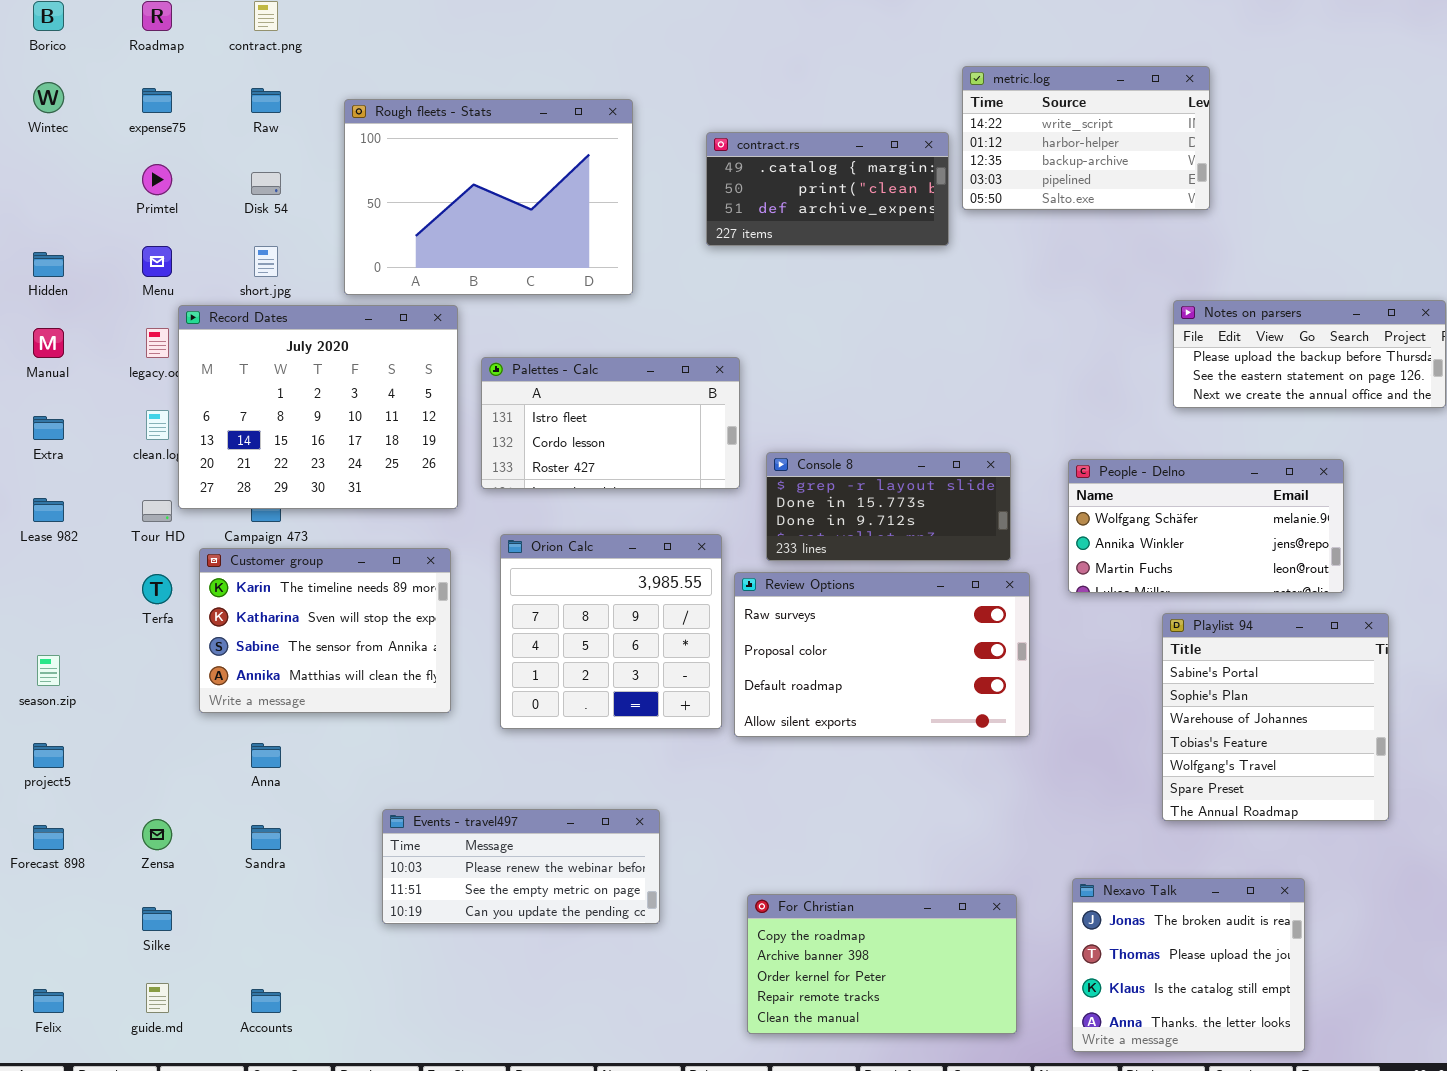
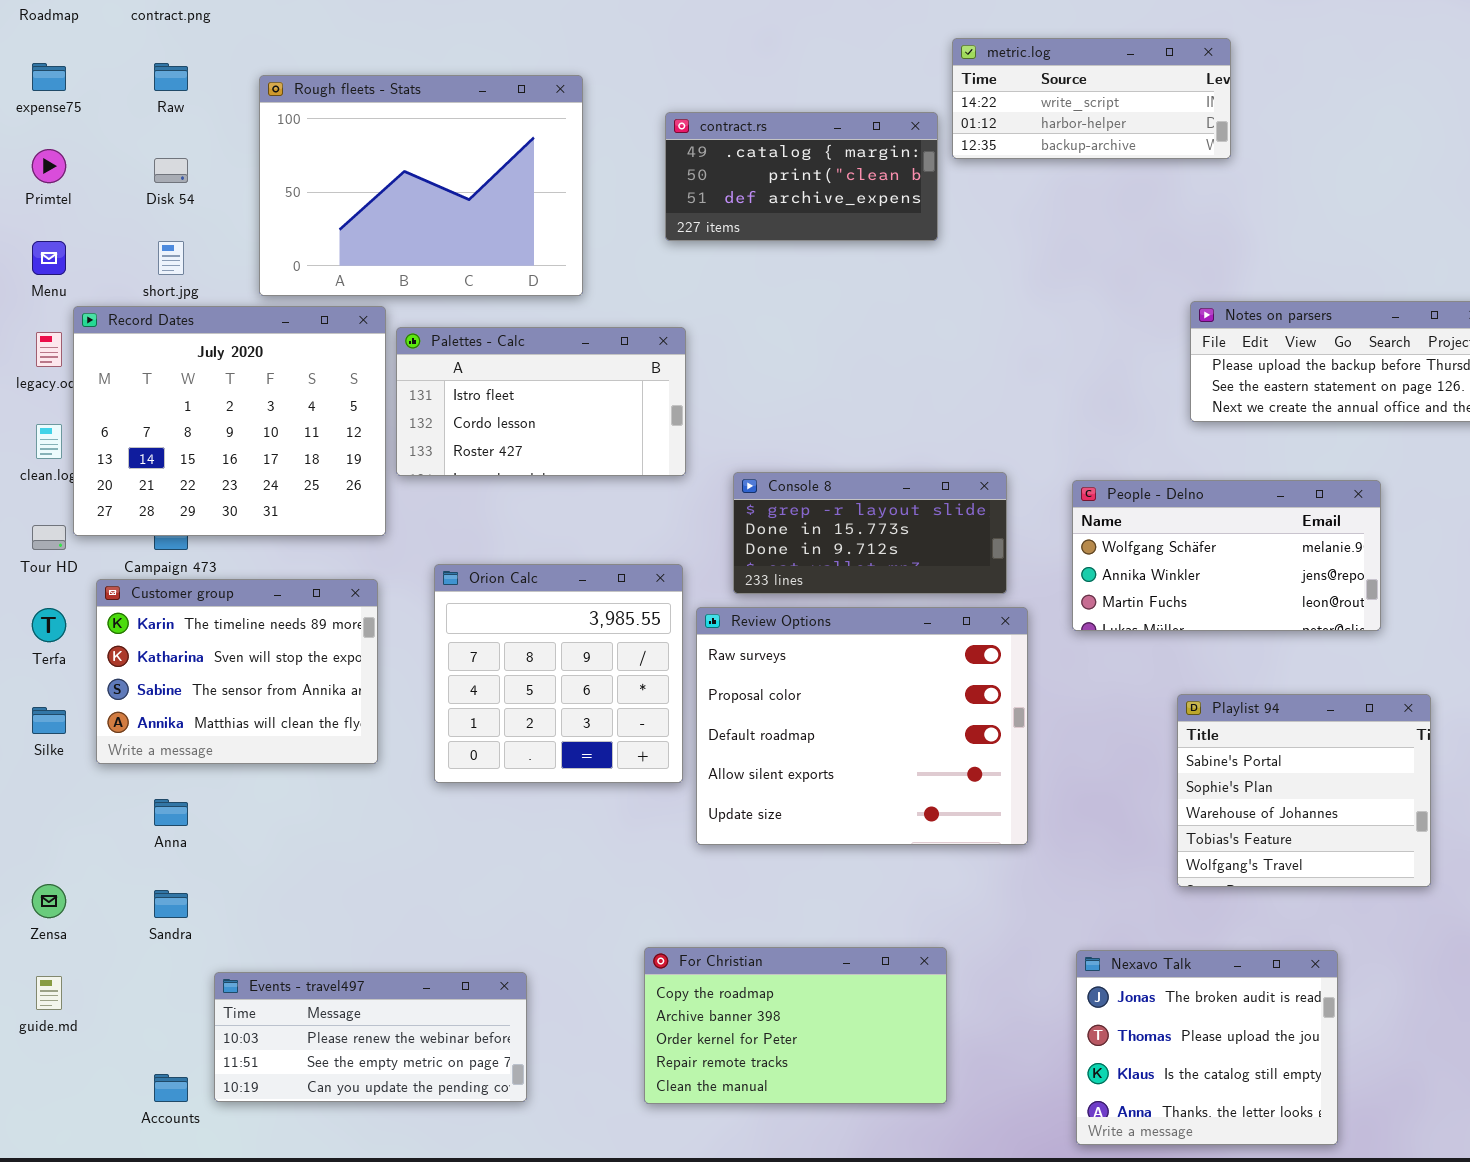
metric.log: [962,66,1210,210] -> [952,38,1231,159], resized
Palettes - Calc: [481,357,740,489] -> [396,327,686,476], moved
Review Options: [734,572,1030,737] -> [696,607,1028,845], resized
Playlist 94: [1162,613,1389,821] -> [1177,694,1431,887], resized
Events - travel497: [382,809,660,924] -> [214,972,527,1102], moved
For Christian: [747,894,1017,1034] -> [644,947,947,1104], moved
Silke: [142,907,172,931] -> [32,707,66,734], moved
guide.md: [146,983,169,1013] -> [36,976,62,1010], moved

